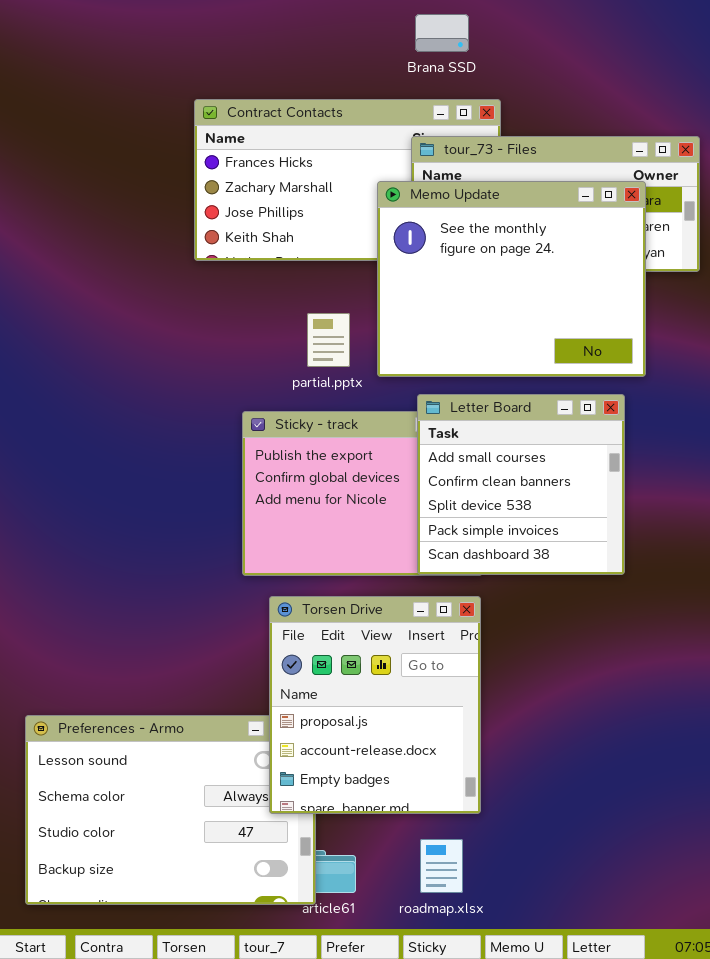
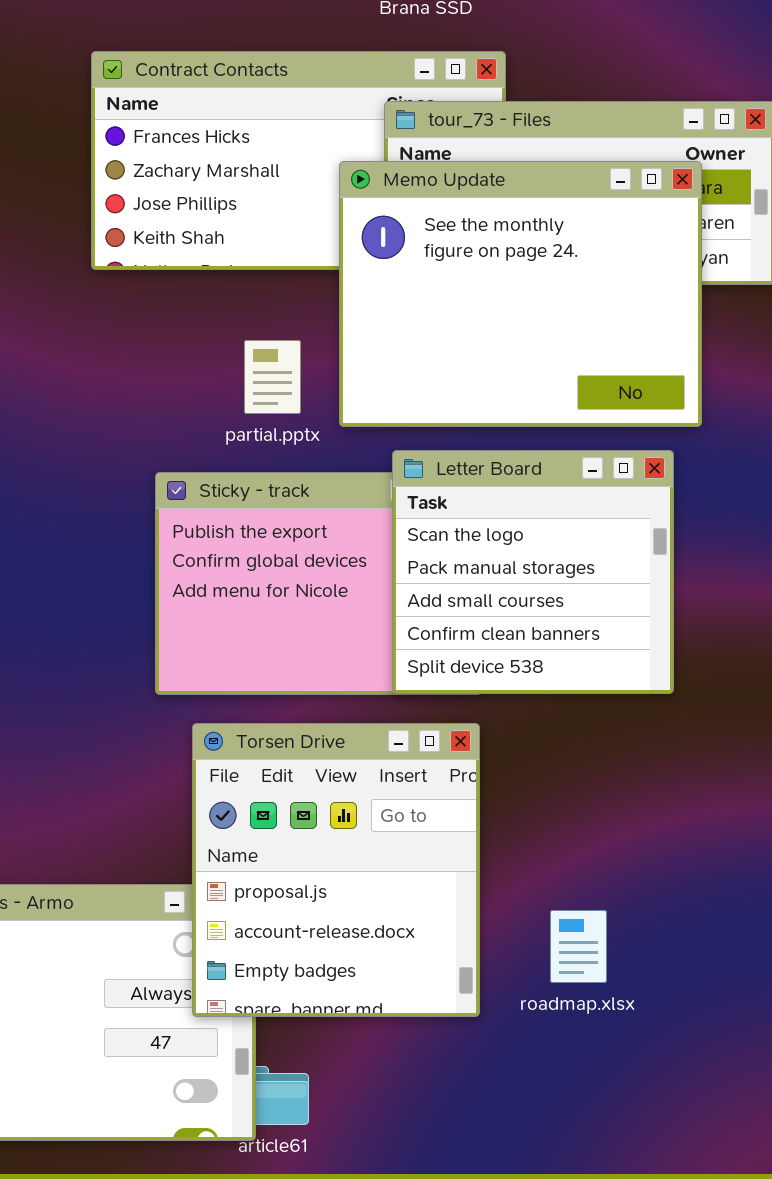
Letter Board: [417,394,625,575] -> [392,450,674,694], scrolled up 2 rows
roadmap.xlsx: [420,839,463,893] -> [550,910,607,983], moved

